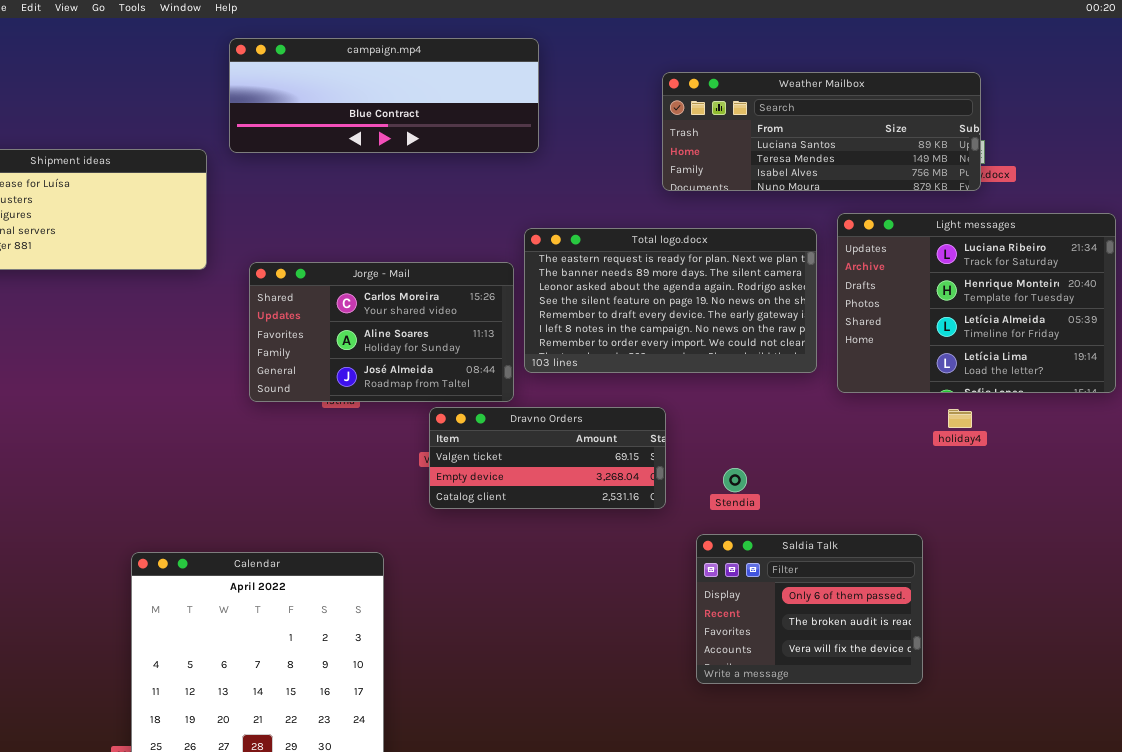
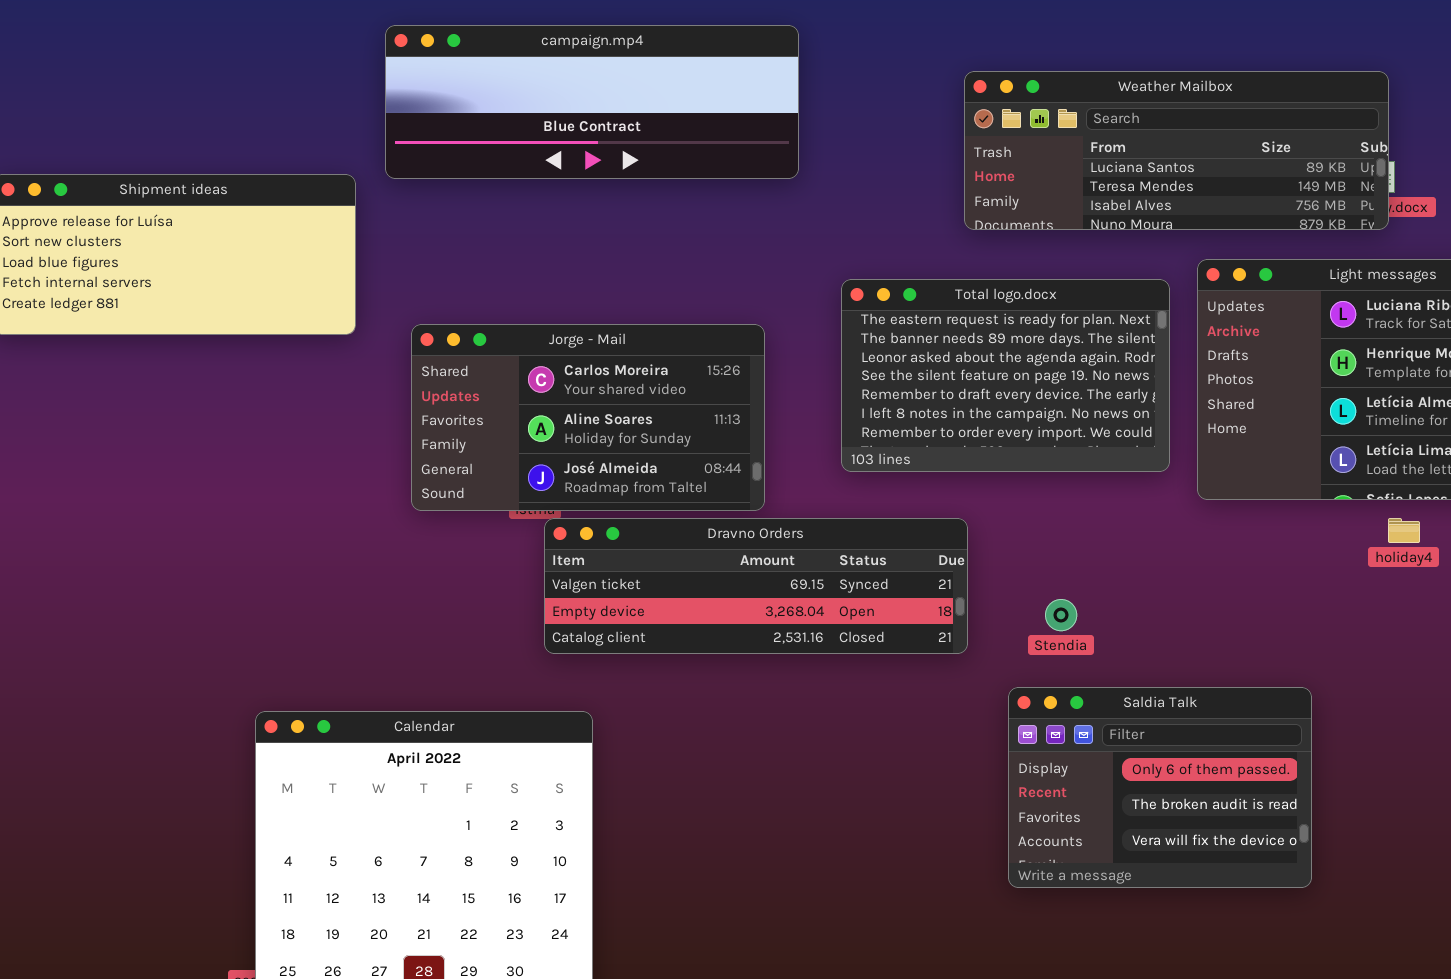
Total logo.docx: [524,228,817,373] -> [841,279,1170,472], resized
Dravno Orders: [429,407,666,509] -> [544,518,968,654], resized
holiday4: [948,409,972,428] -> [1388,518,1420,543], moved

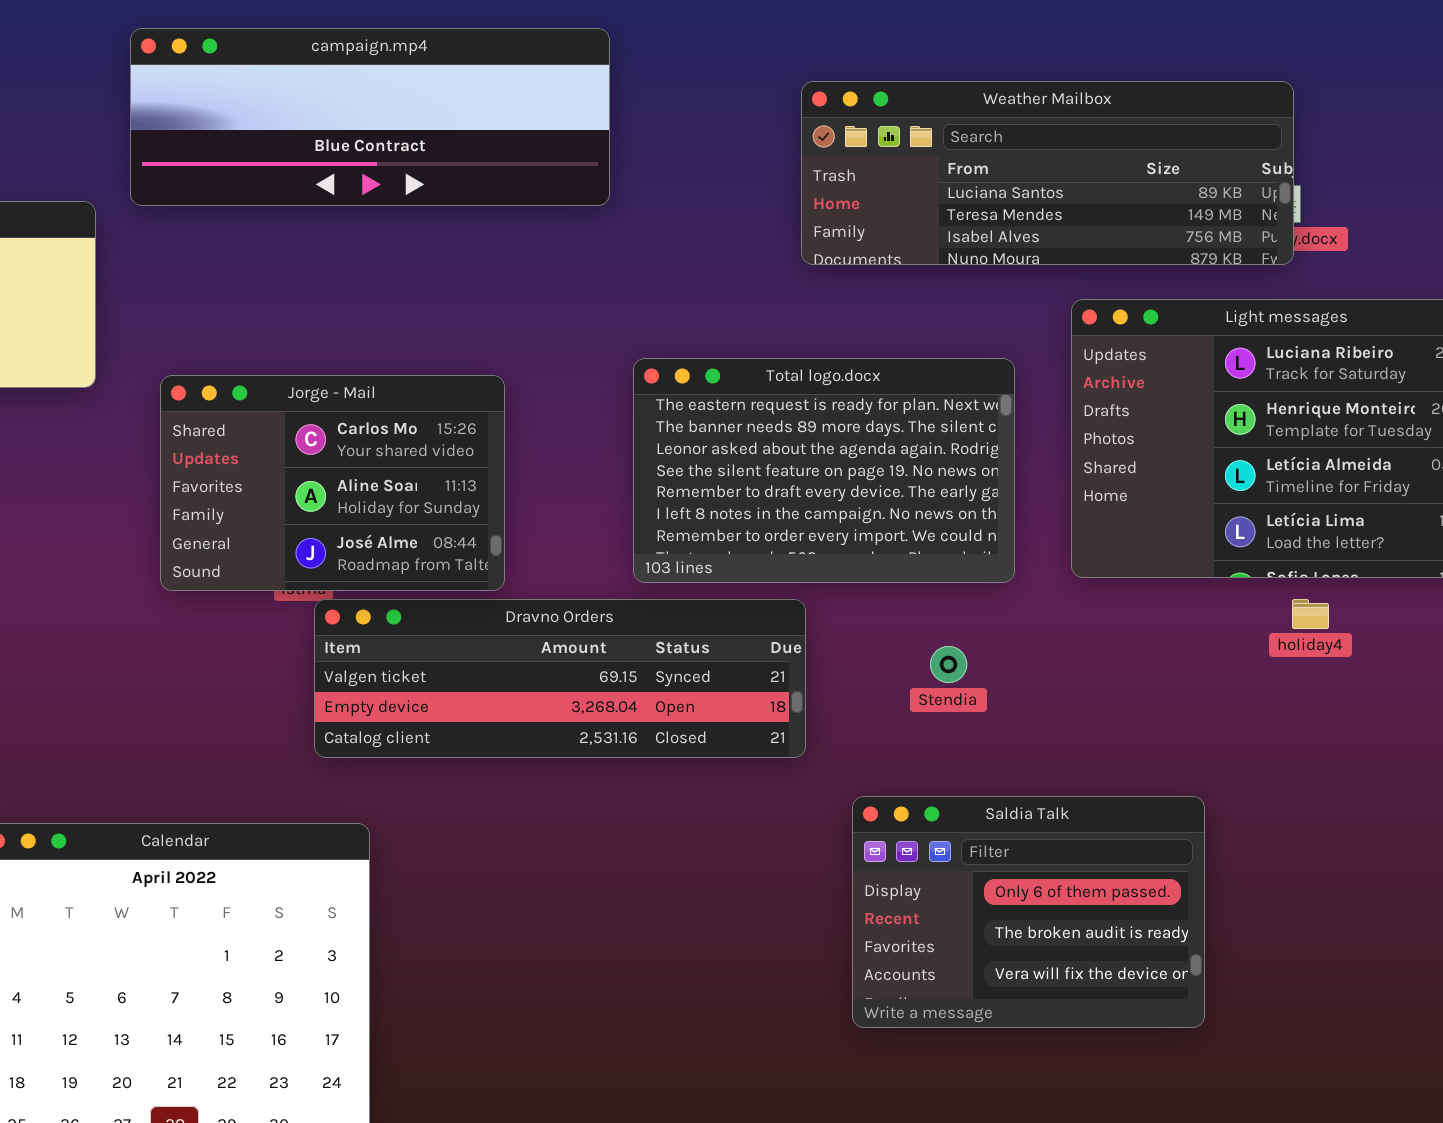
Total logo.docx: [841,279,1170,472] -> [633,358,1015,583], moved
Jorge - Mail: [411,324,765,511] -> [160,375,505,591], resized
Stendia: [1045,599,1077,631] -> [930,646,967,683], moved

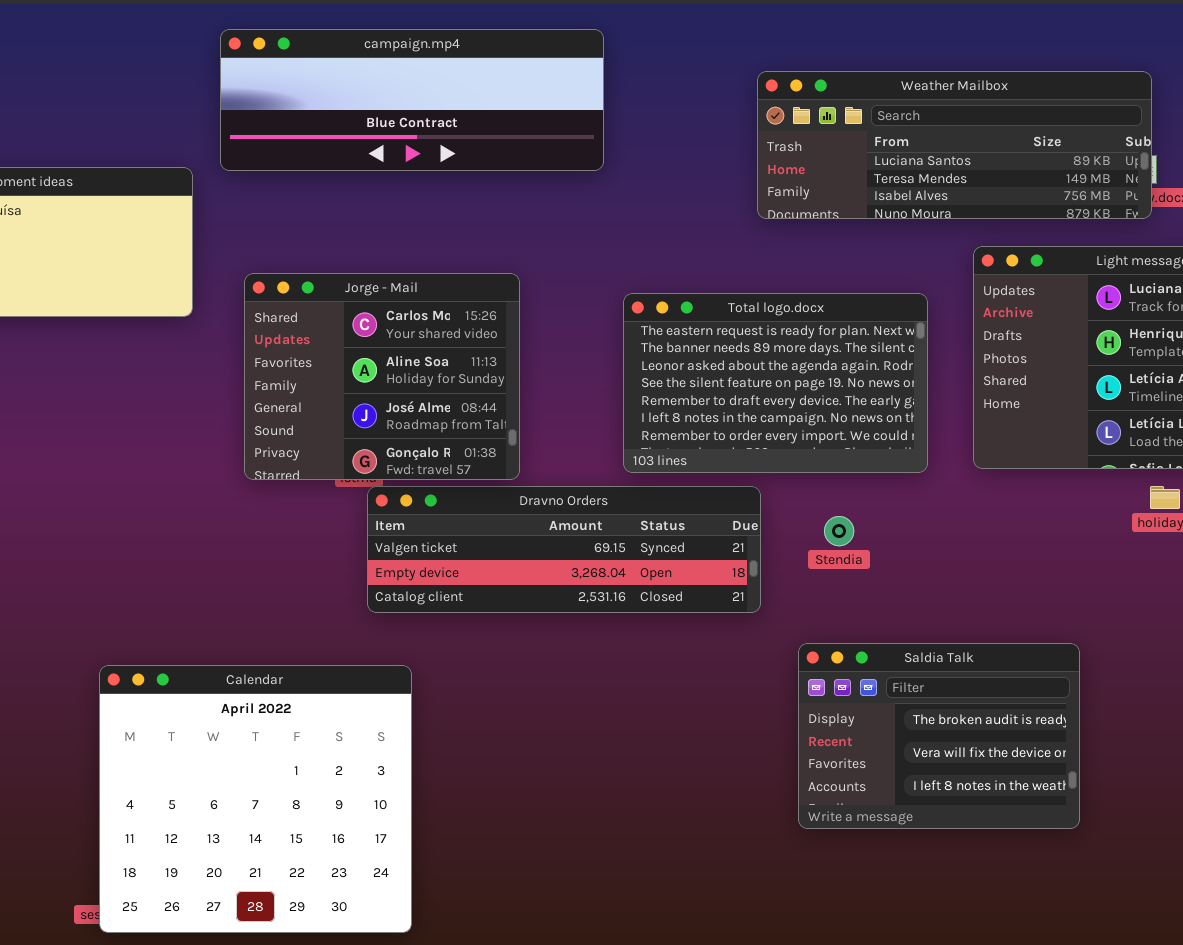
Jorge - Mail: [160,375,505,591] -> [244,273,520,480], resized
Stendia: [930,646,967,683] -> [824,516,854,546], moved
Saldia Talk: [852,796,1205,1028] -> [798,643,1080,829], scrolled down 1 row

